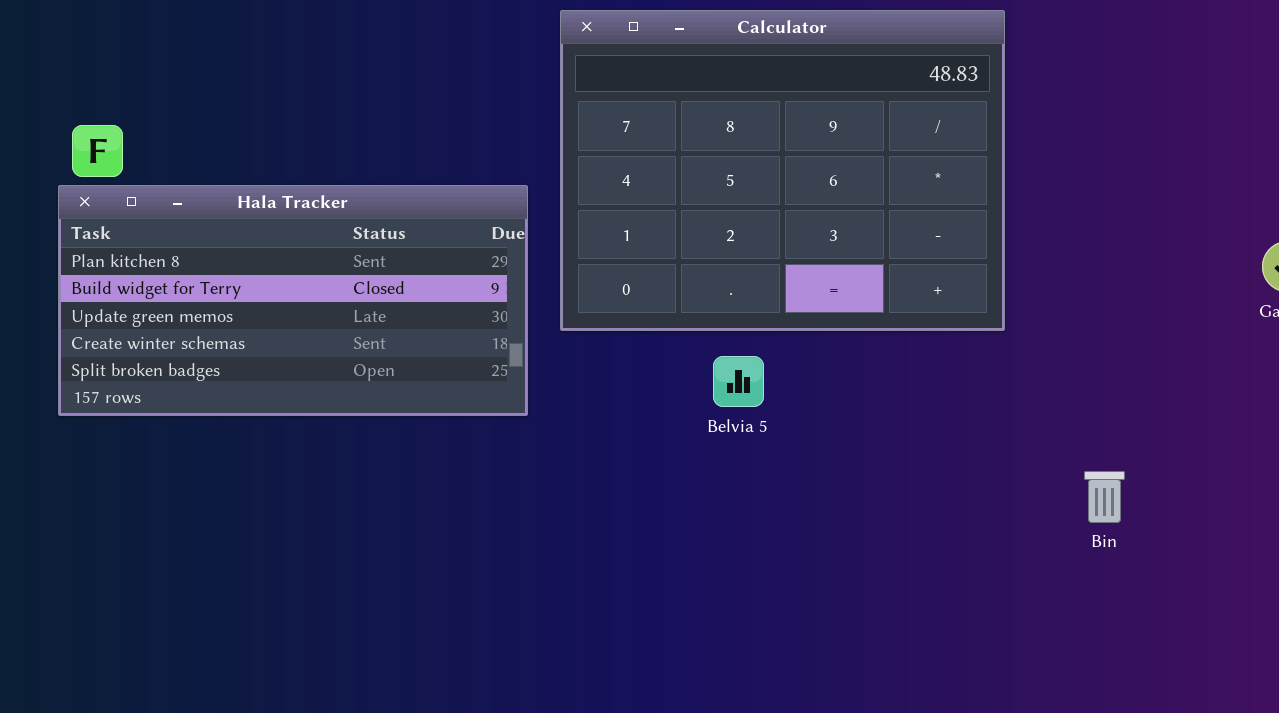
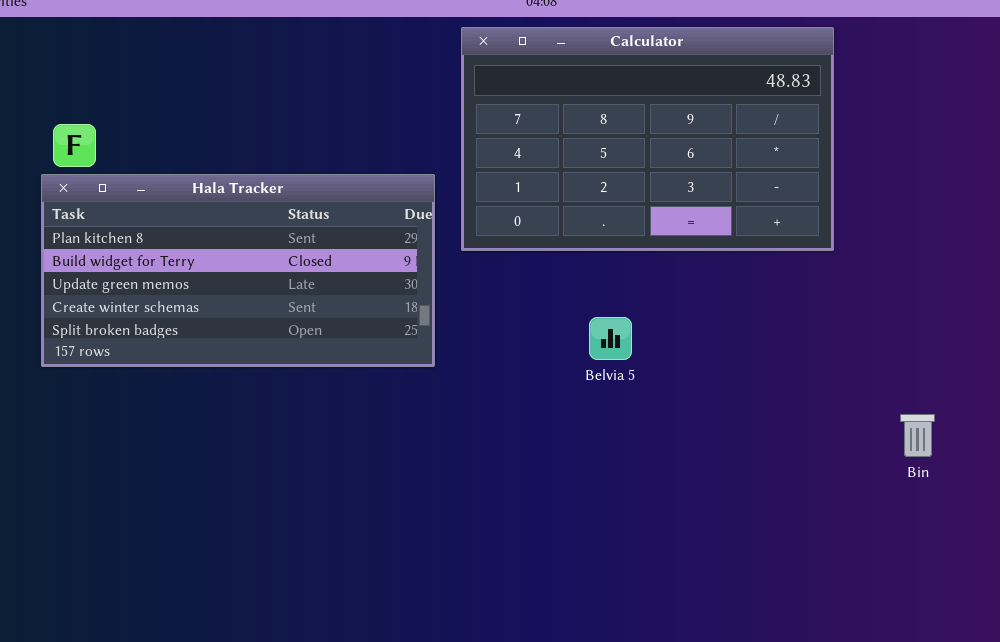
Calculator: [560,10,1005,331] -> [461,27,834,251], resized

